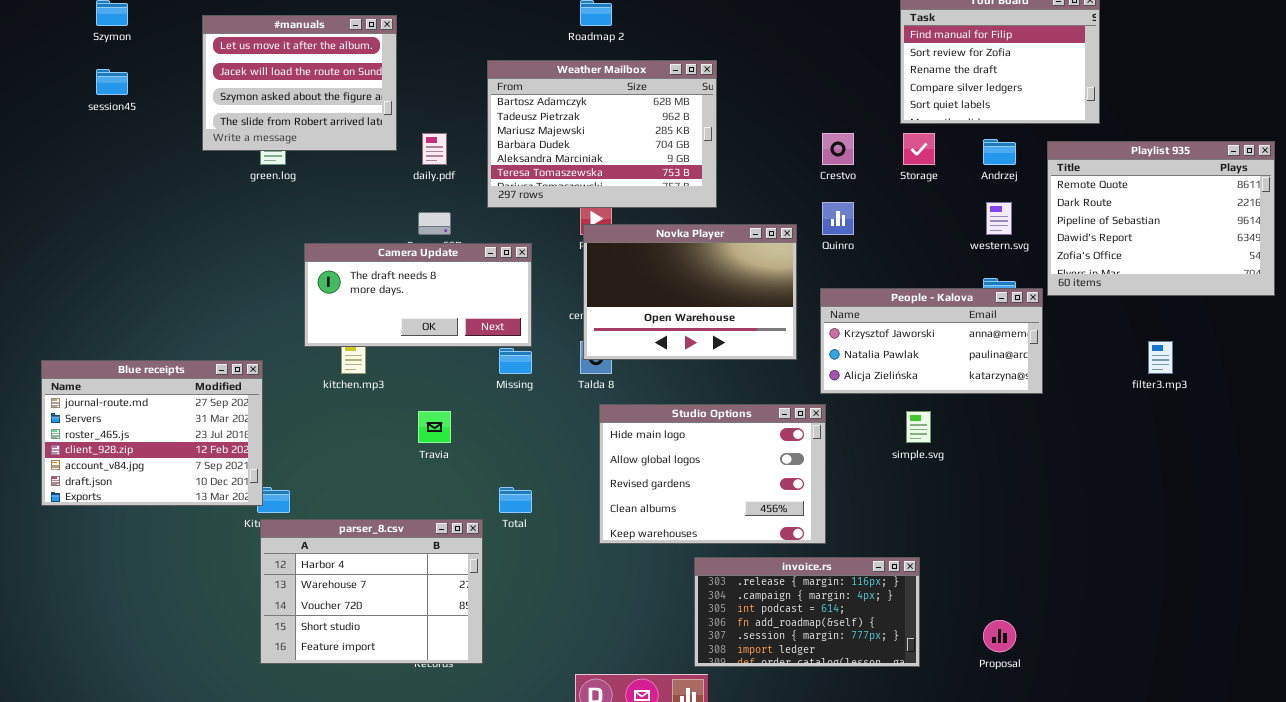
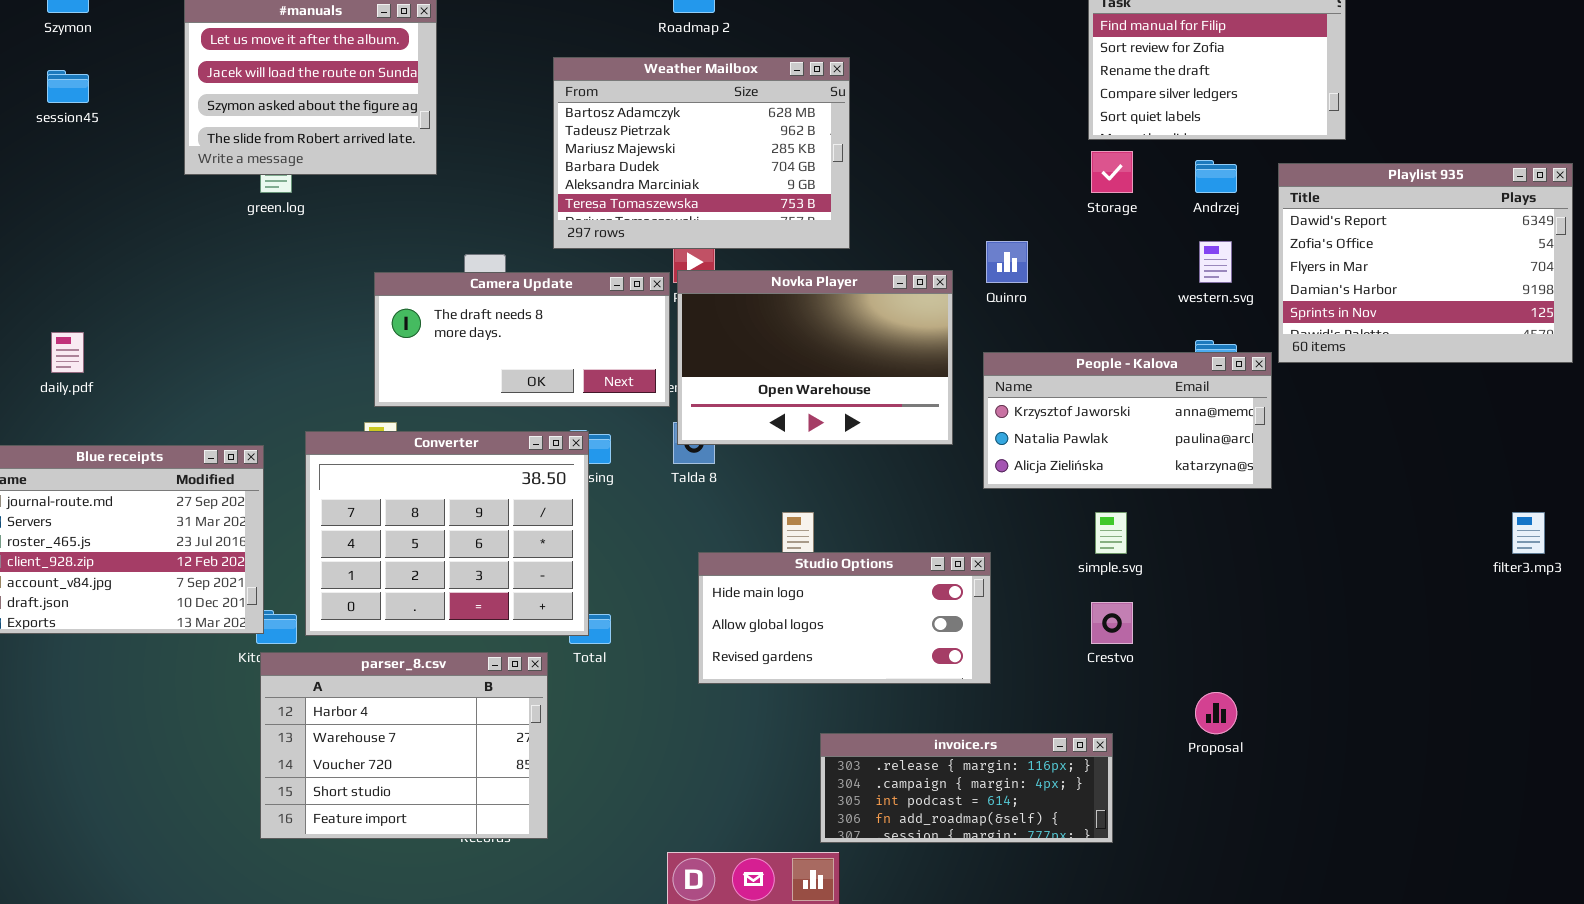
daily.pdf: [422,133,447,165] -> [51,332,84,373], moved
Crestvo: [822,133,854,165] -> [1091,602,1133,644], moved
Playlist 935: [1047,141,1275,296] -> [1278,163,1573,363], scrolled down 3 rows
Camera Update: [304,243,532,347] -> [374,272,670,407], moved
filter3.mp3: [1148,341,1173,374] -> [1512,512,1545,554], moved
Converter: none -> [305,431,589,636], opened
Studio Options: [599,404,826,544] -> [698,552,991,684], resized
invoice.rs: [694,557,920,667] -> [820,733,1113,843], resized
Proposal: [983,620,1016,652] -> [1195,692,1237,734], moved

